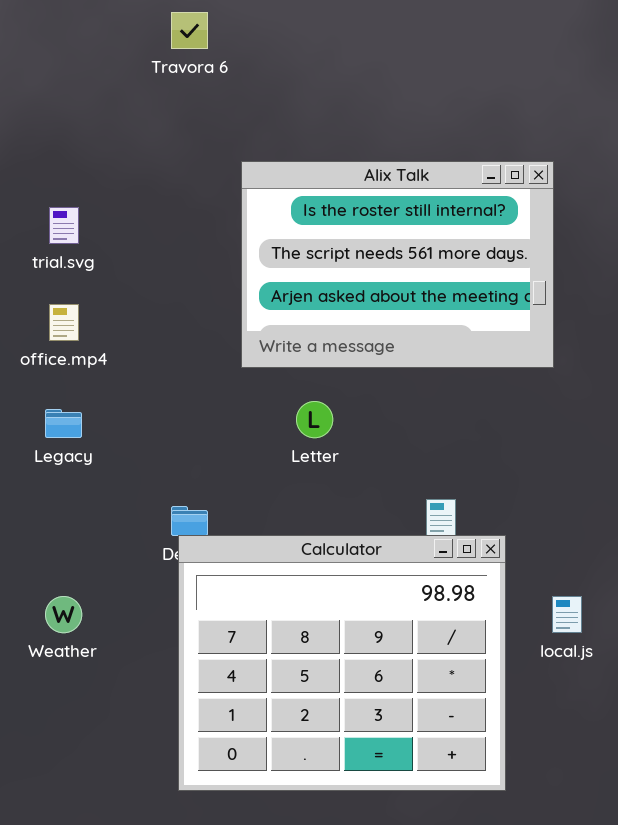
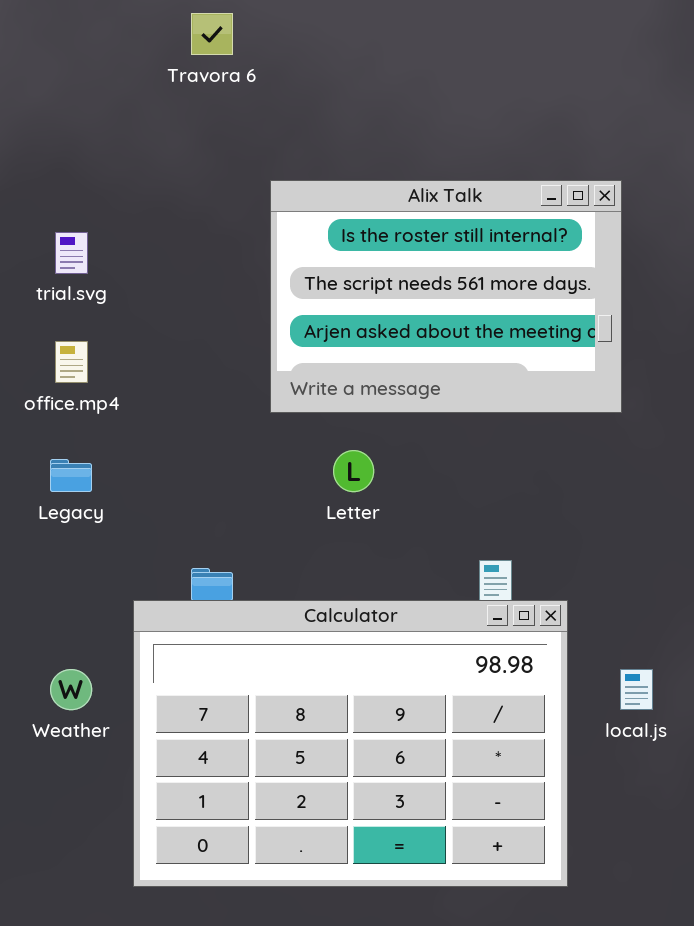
Calculator: [178,535,506,791] -> [133,600,568,887], resized

